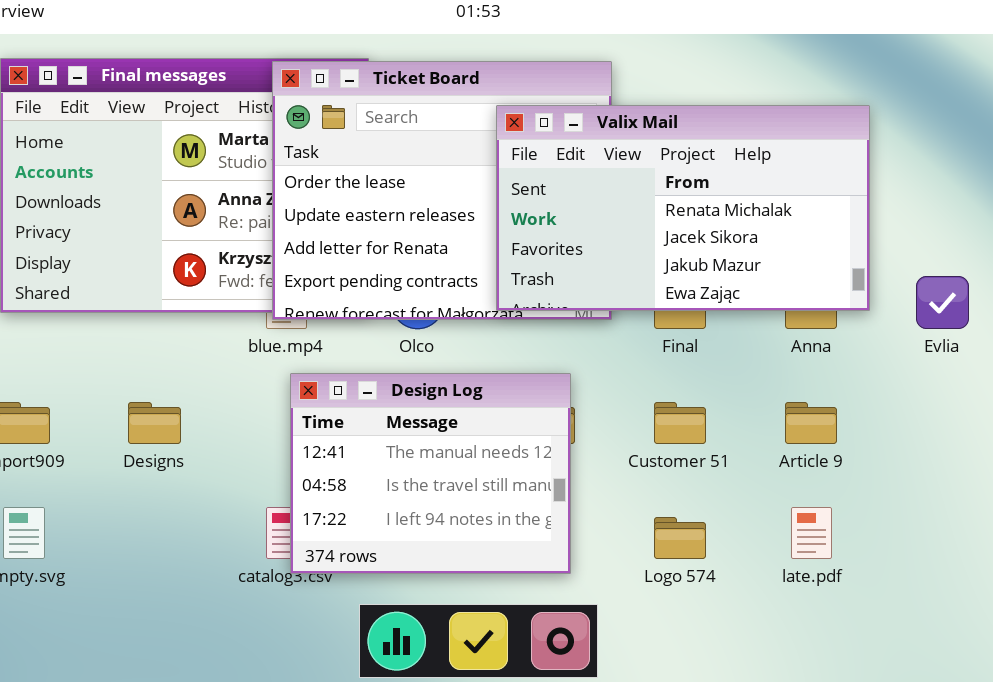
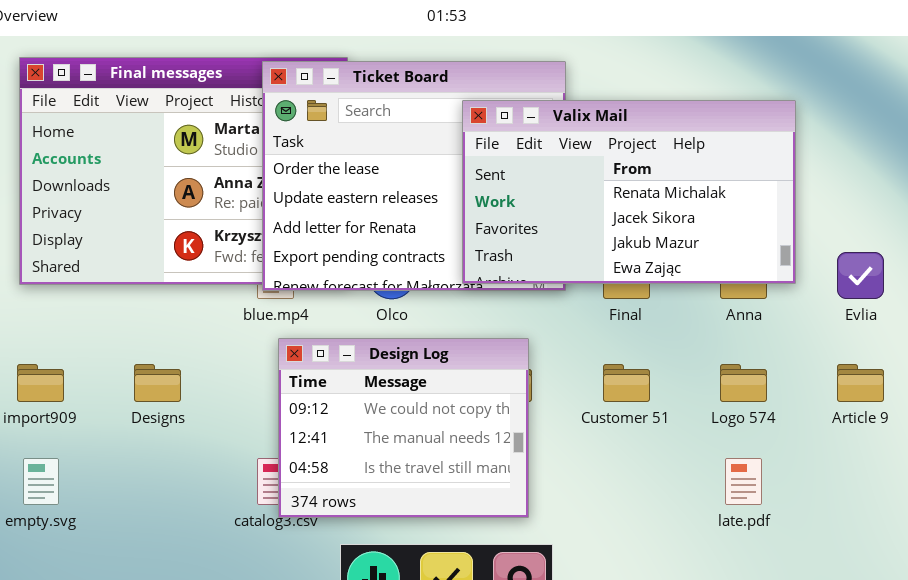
Design Log: [290,373,571,574] -> [278,338,529,518], scrolled up 1 row
Article 9: [785,402,837,444] -> [837,364,884,402], moved
Logo 574: [654,517,706,559] -> [720,364,767,402], moved

